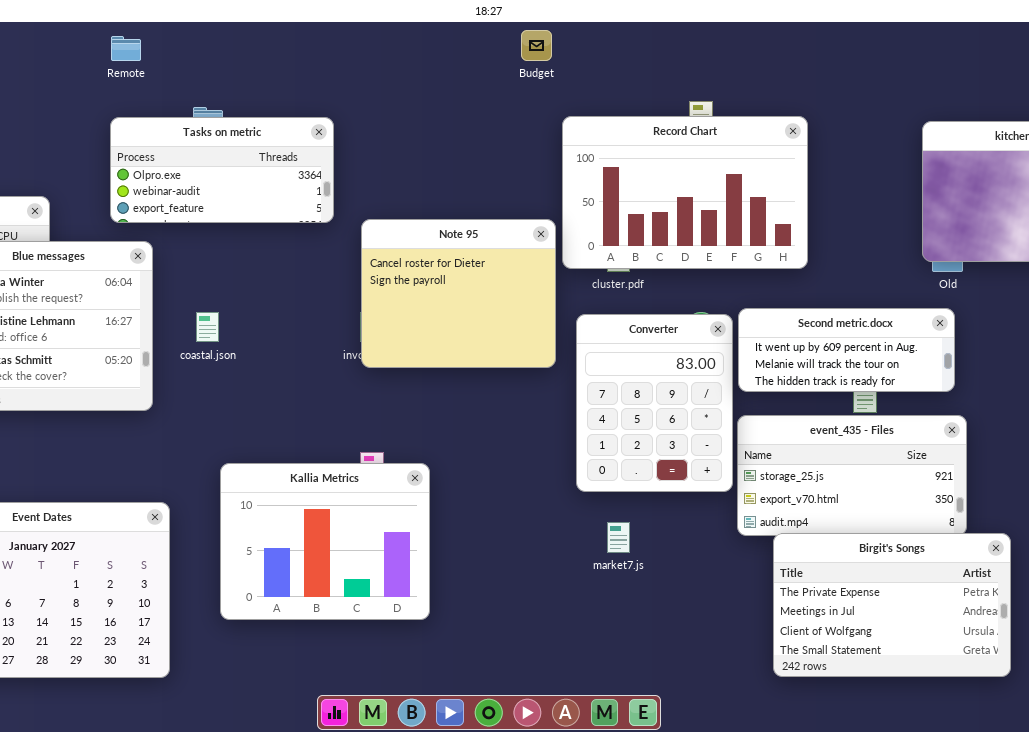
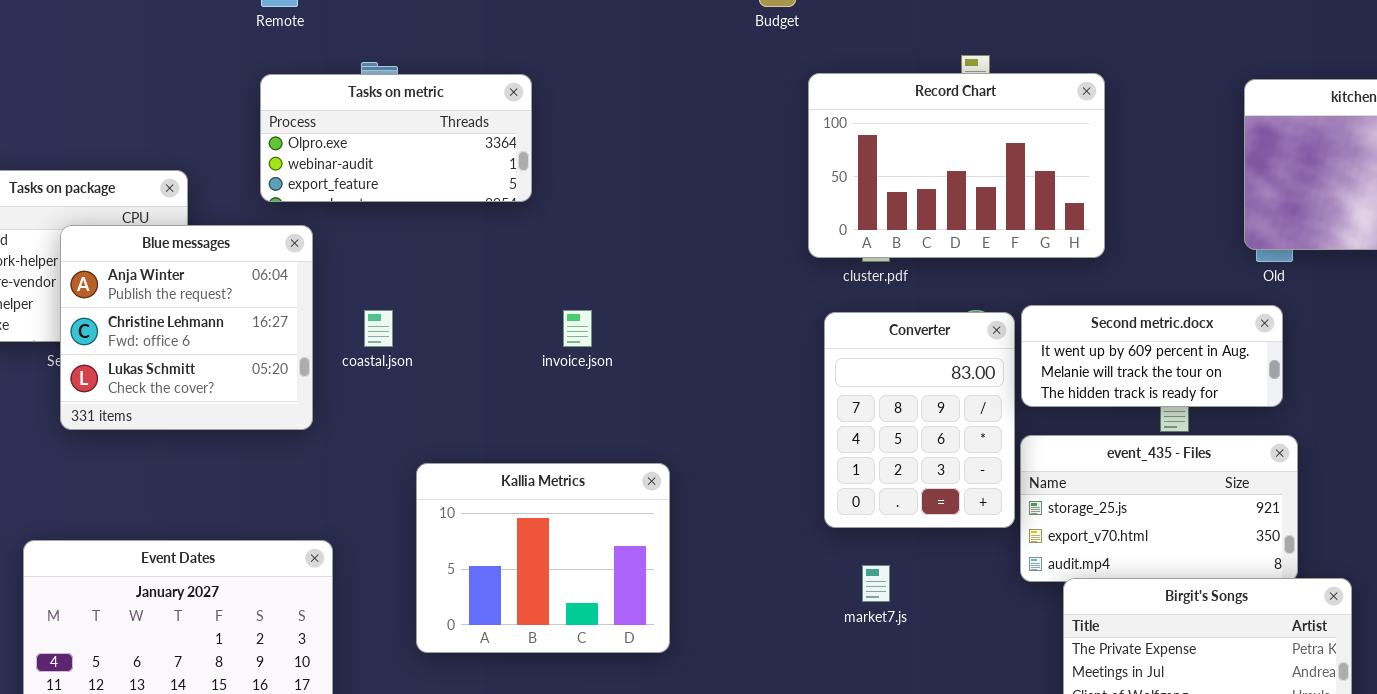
Note 95: [361,219,556,368] -> none, closed
Kallia Metrics: [220,463,430,620] -> [416,463,670,653], moved

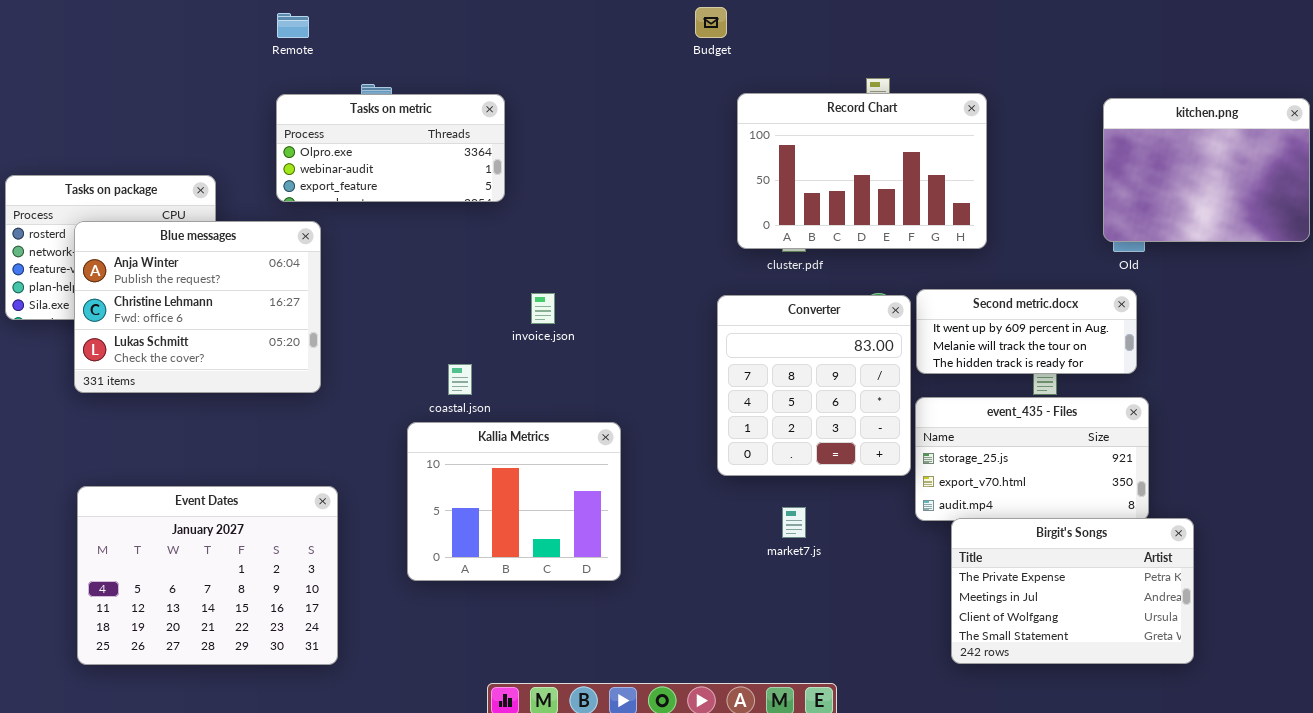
Blue messages: [60,225,313,430] -> [74,221,321,393], resized
coastal.json: [364,310,393,347] -> [448,364,472,395], moved
Converter: [824,312,1015,528] -> [717,295,911,476], resized

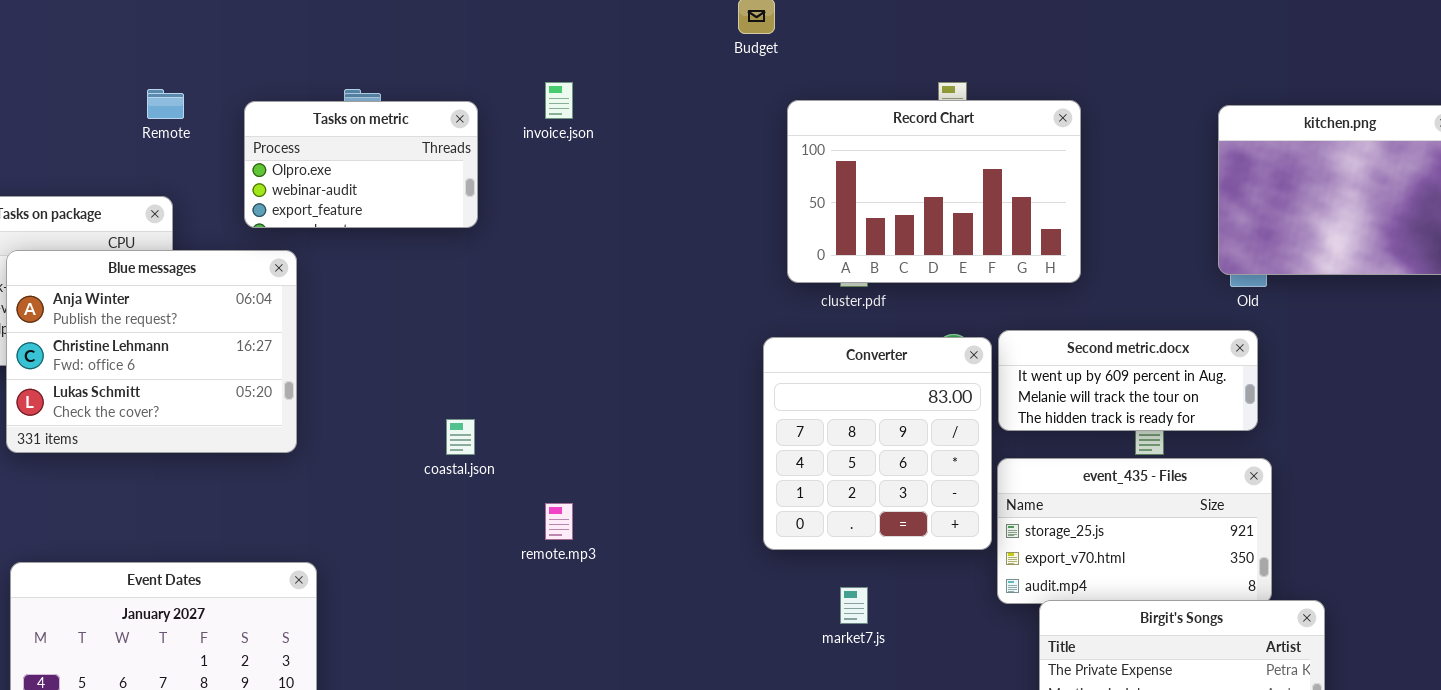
Remote: [277,13,309,38] -> [147,89,184,119], moved
Tasks on metric: [276,94,505,202] -> [244,101,478,228], resized
invoice.json: [531,293,555,324] -> [545,82,573,119], moved
Kallia Metrics: [407,422,621,581] -> none, closed

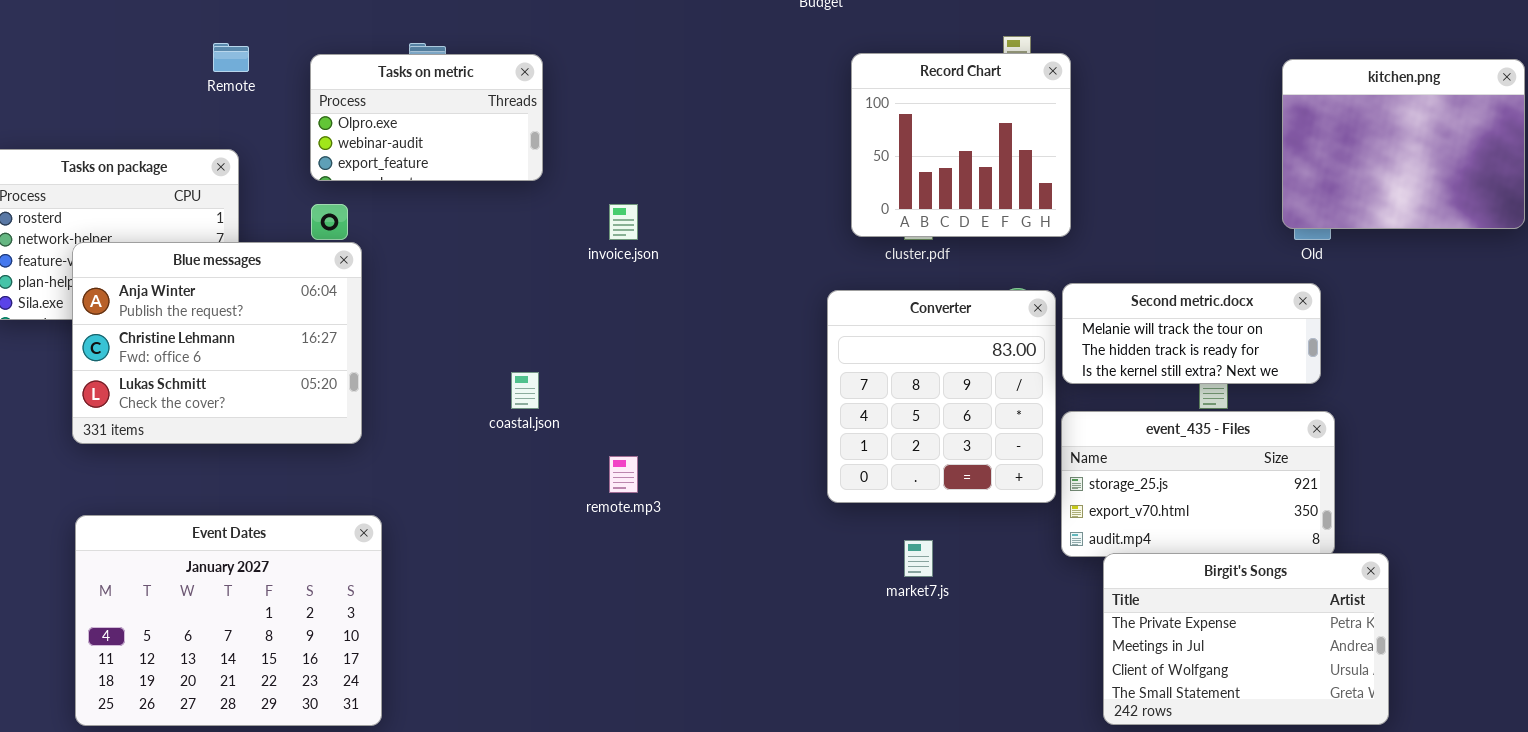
invoice.json: [545,82,573,119] -> [609,204,638,240], moved
Record Chart: [787,100,1081,283] -> [851,53,1071,237], resized
Blue messages: [6,250,297,453] -> [72,242,362,444], moved
Second metric.docx: [998,330,1258,431] -> [1062,283,1321,384], scrolled down 1 row

